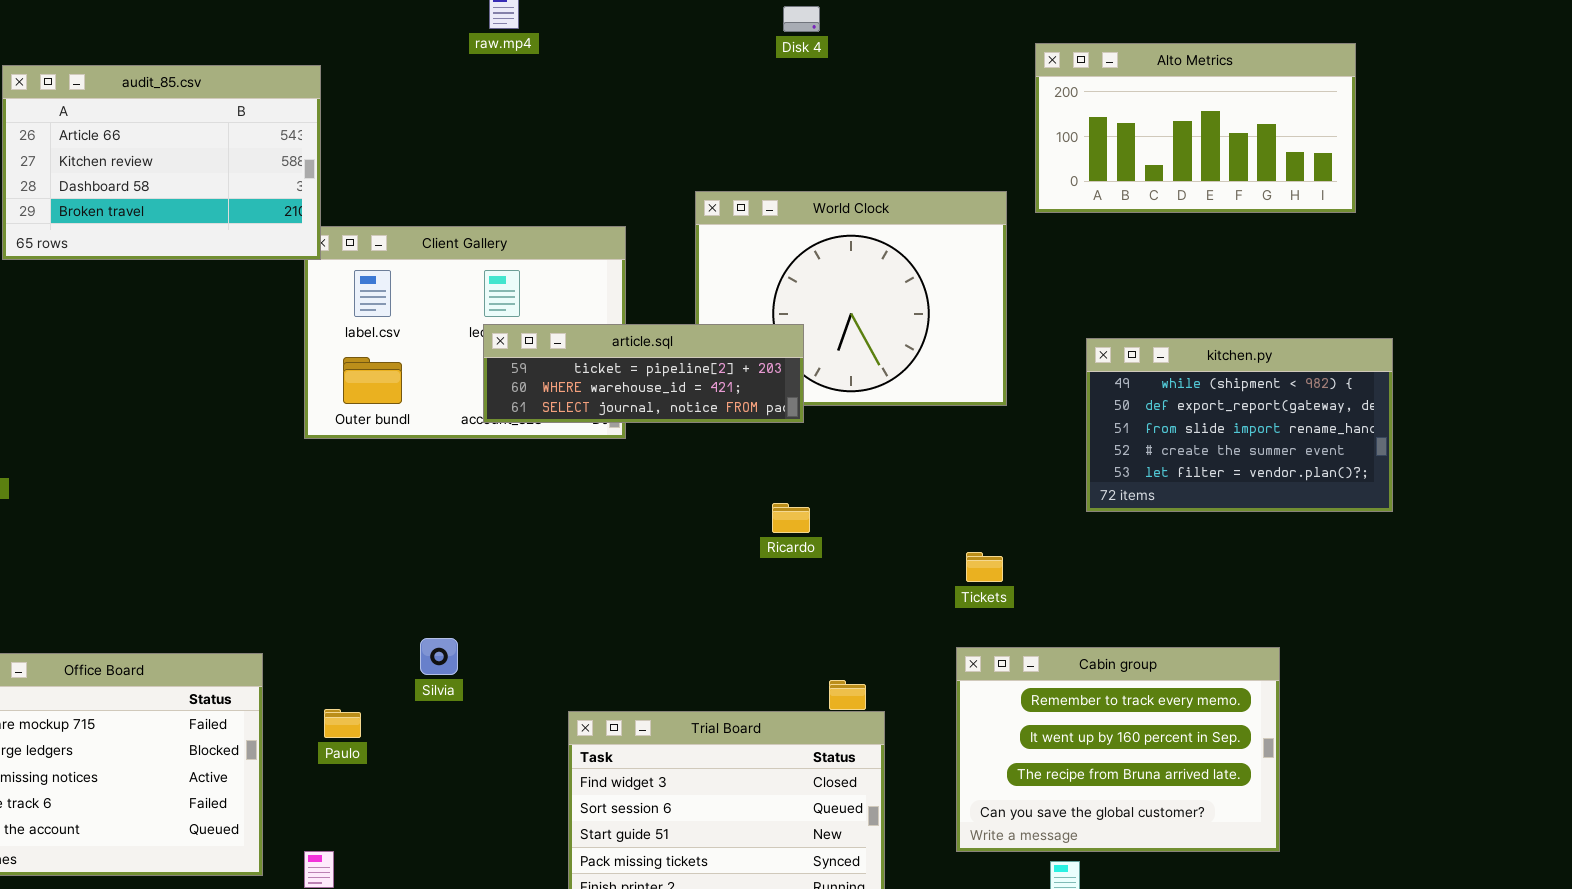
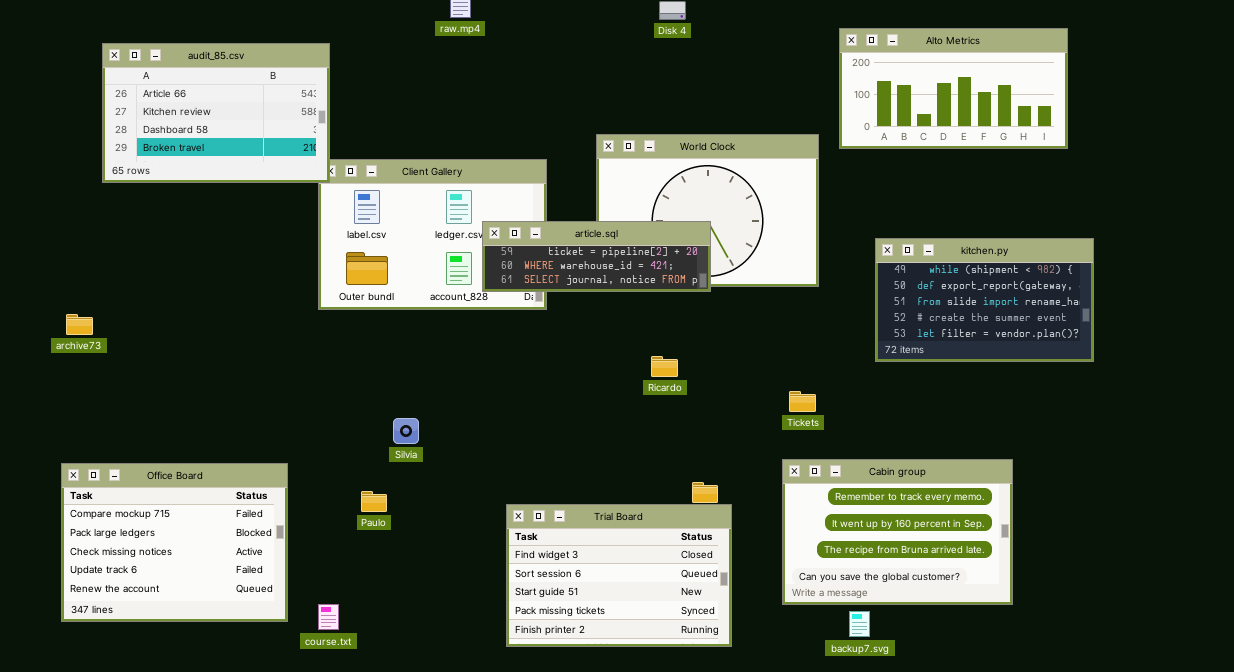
article.sql: [483,324,804,423] -> [482,221,711,292], moved
Silvia: [420,638,458,675] -> [393,418,419,444], moved
Paulo: [324,709,361,738] -> [361,491,387,512], moved

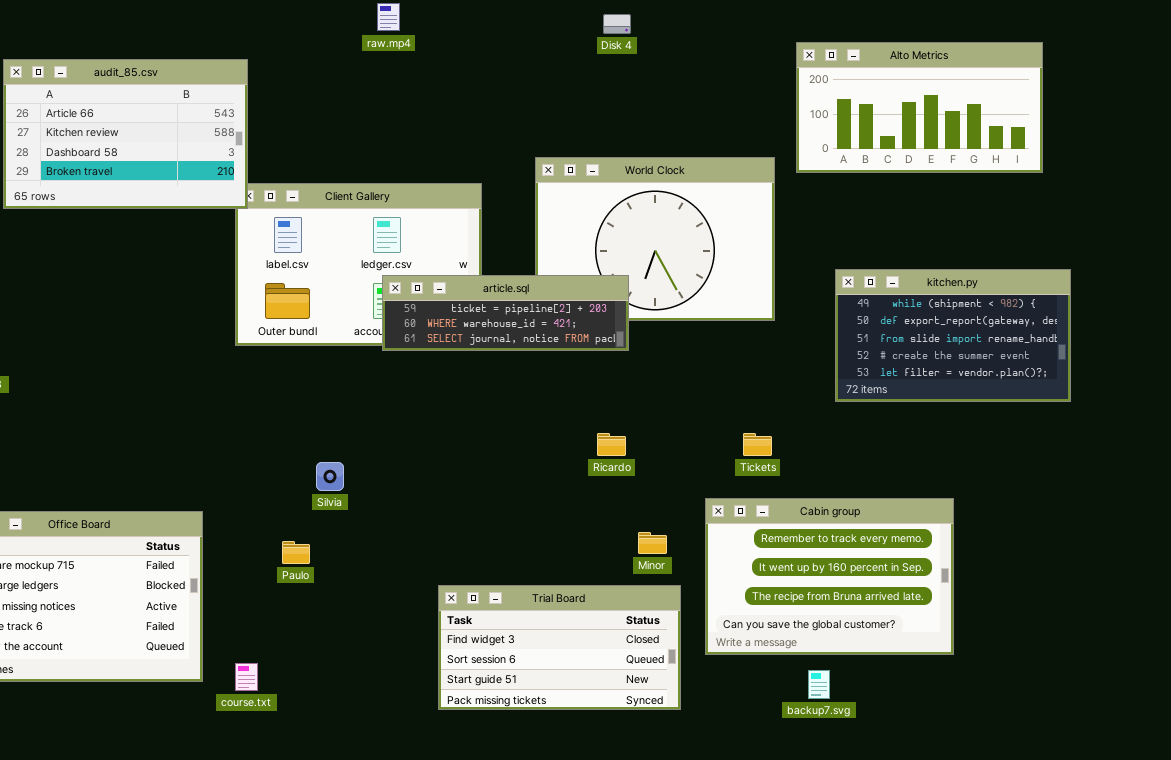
article.sql: [482,221,711,292] -> [382,275,629,351], moved
Ricardo: [651,356,678,377] -> [597,433,626,456], moved
Cabin group: [782,459,1013,605] -> [705,498,954,655], moved
Trial Board: [506,504,732,647] -> [438,585,681,710], resized

